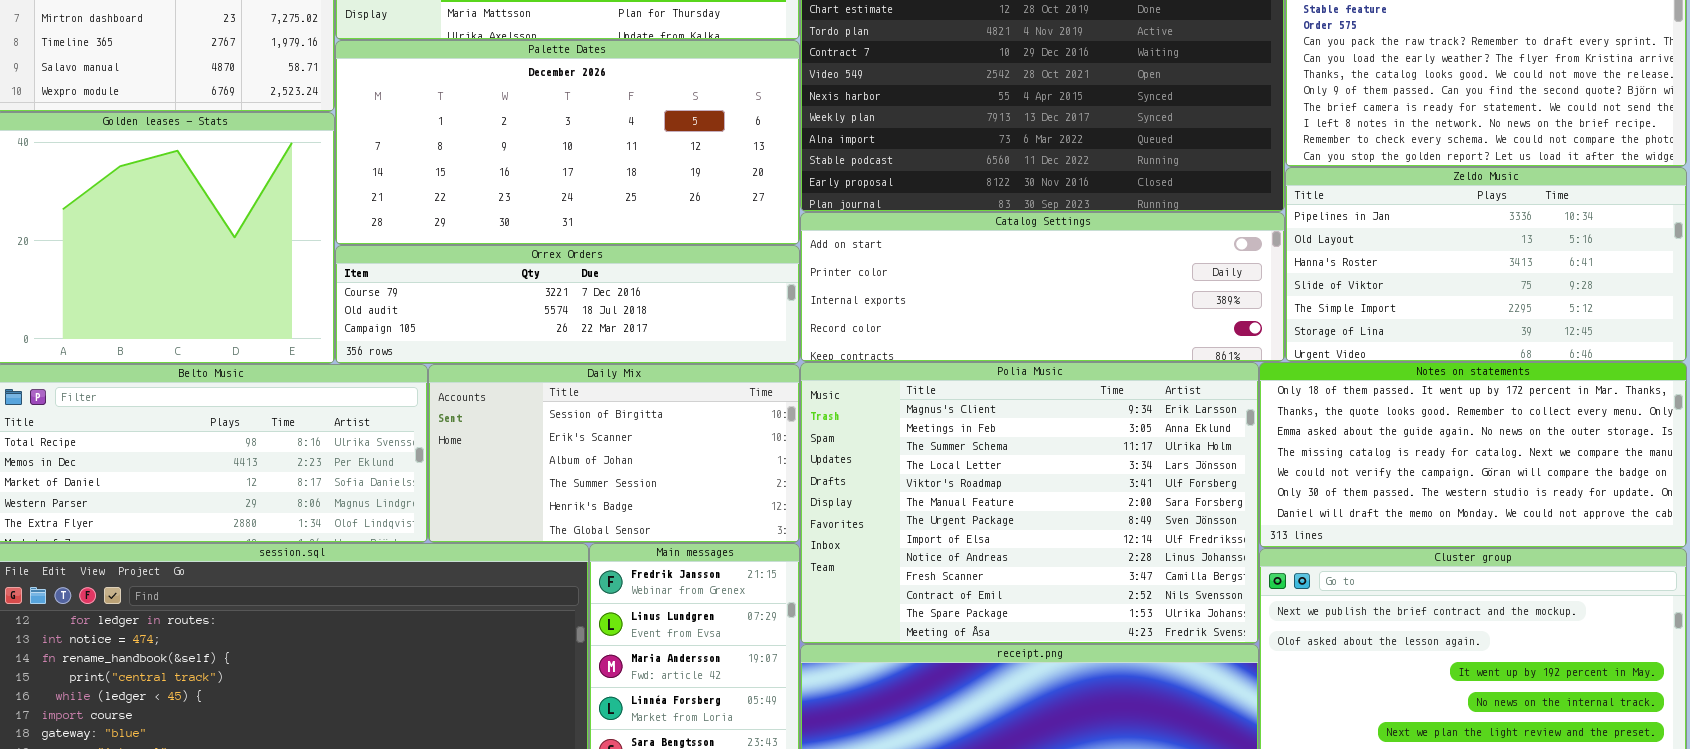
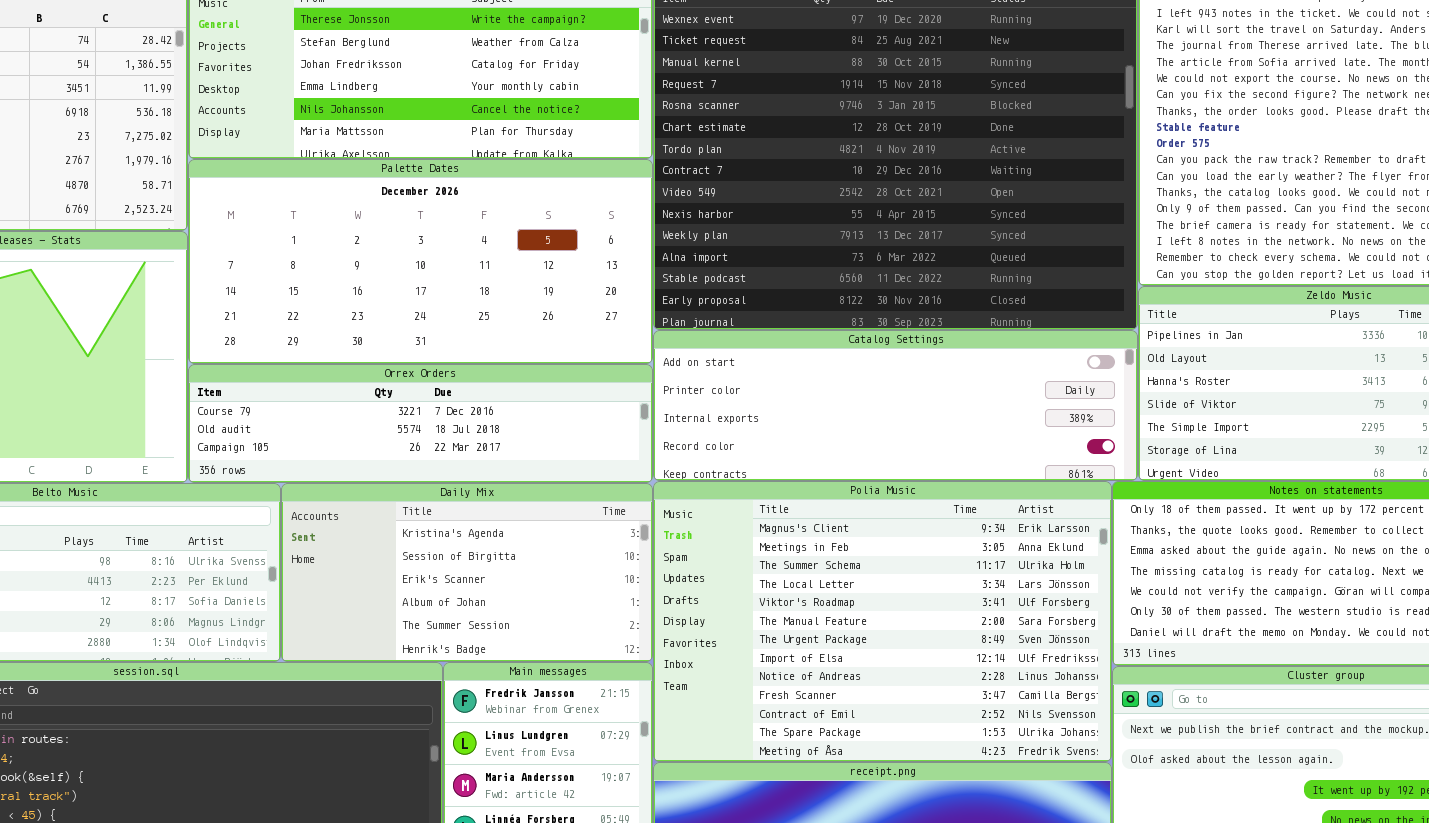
Daily Mix: [428,364,800,543] -> [281,483,653,662], scrolled up 1 row

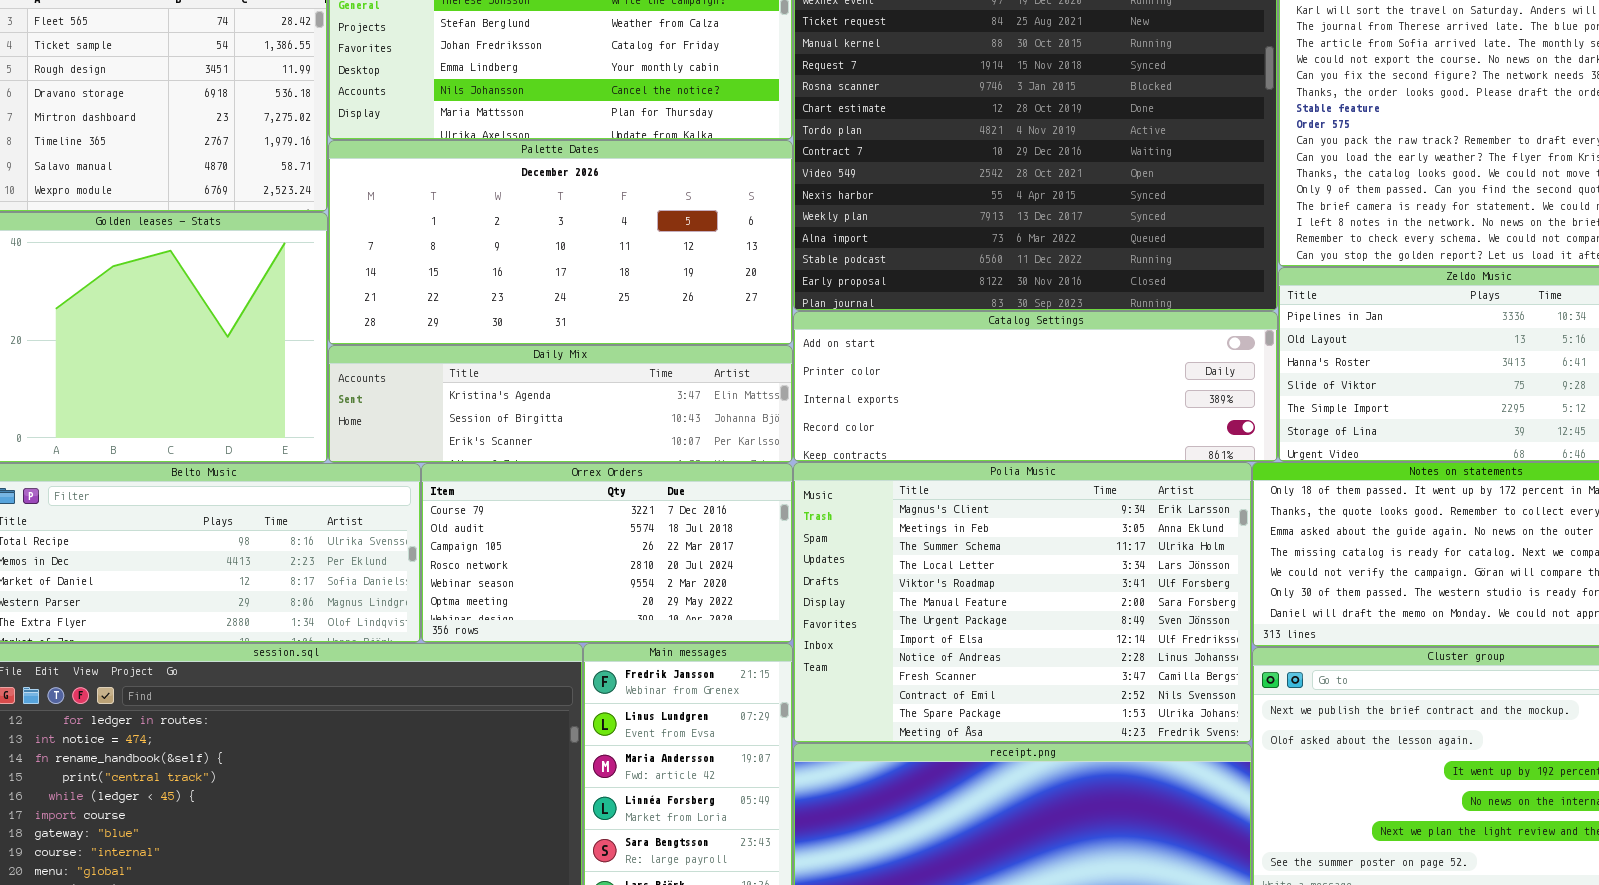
Orrex Orders: [188,364,653,483] -> [421,463,793,643], moved, resized
Daily Mix: [281,483,653,662] -> [328,345,793,463], moved, resized

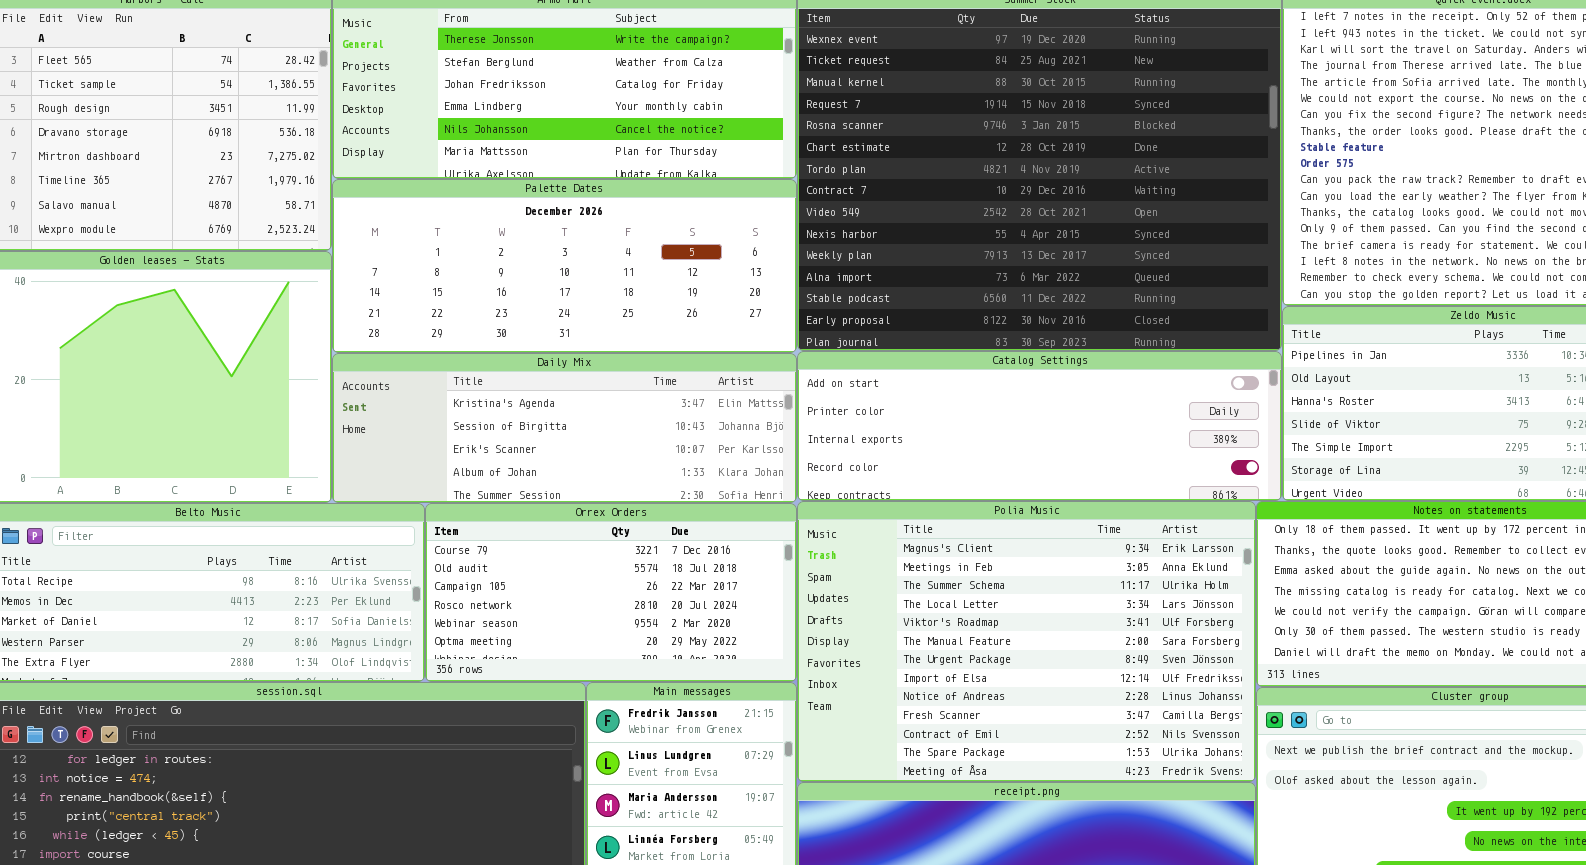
Palette Dates: [328,140,793,345] -> [332,179,797,353], resized
Daily Mix: [328,345,793,463] -> [332,353,797,503], resized

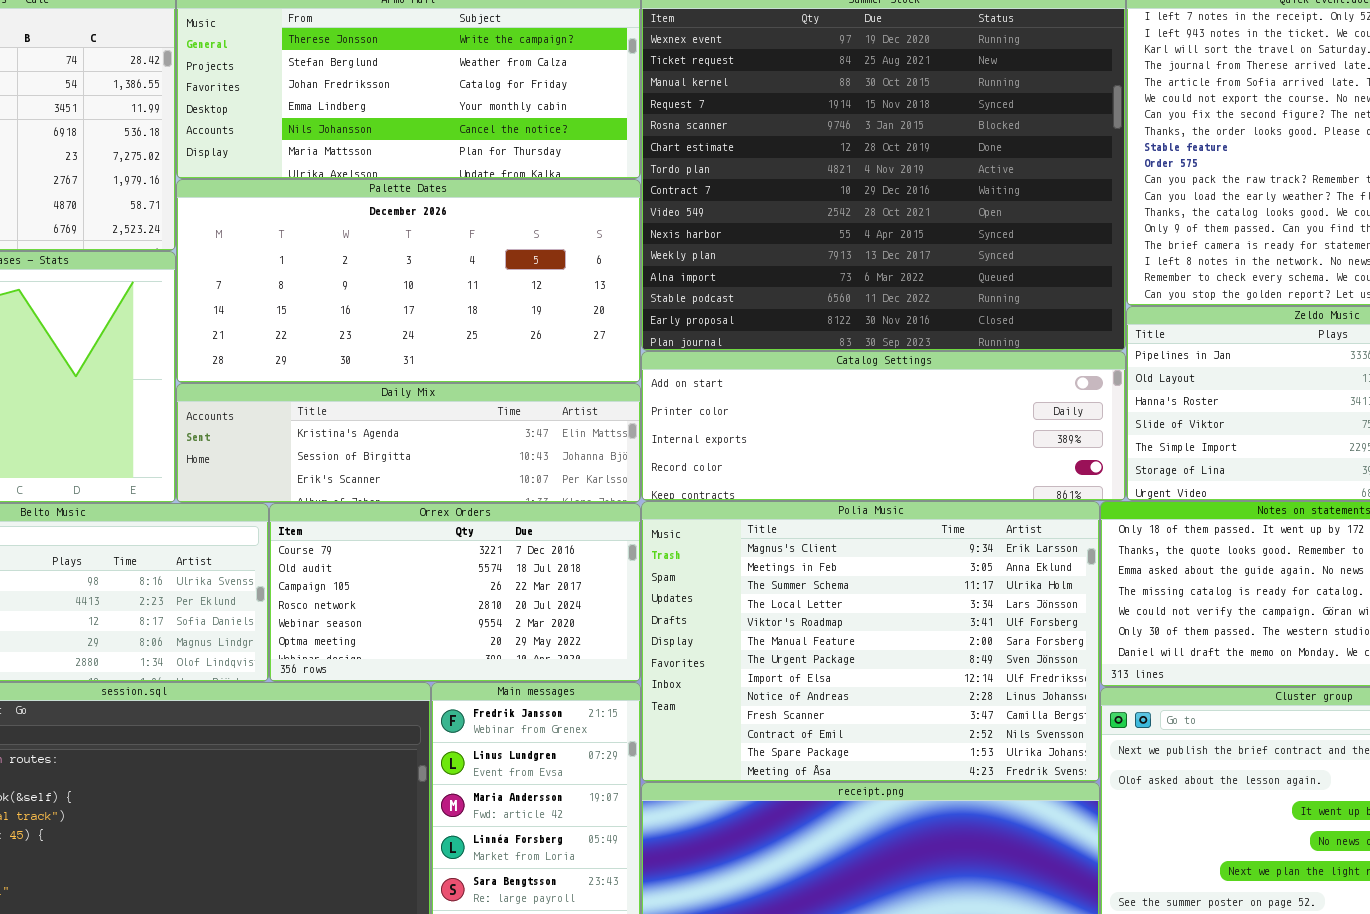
Palette Dates: [332,179,797,353] -> [176,179,641,383], resized
Daily Mix: [332,353,797,503] -> [176,383,641,503], resized

